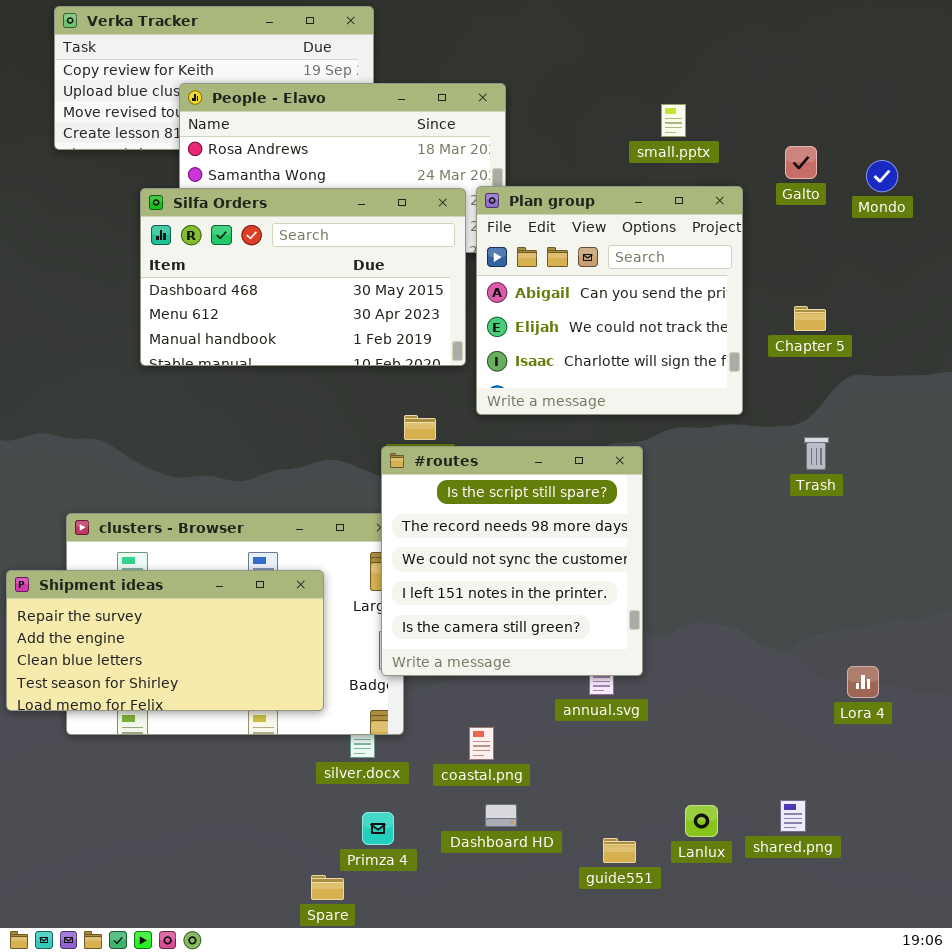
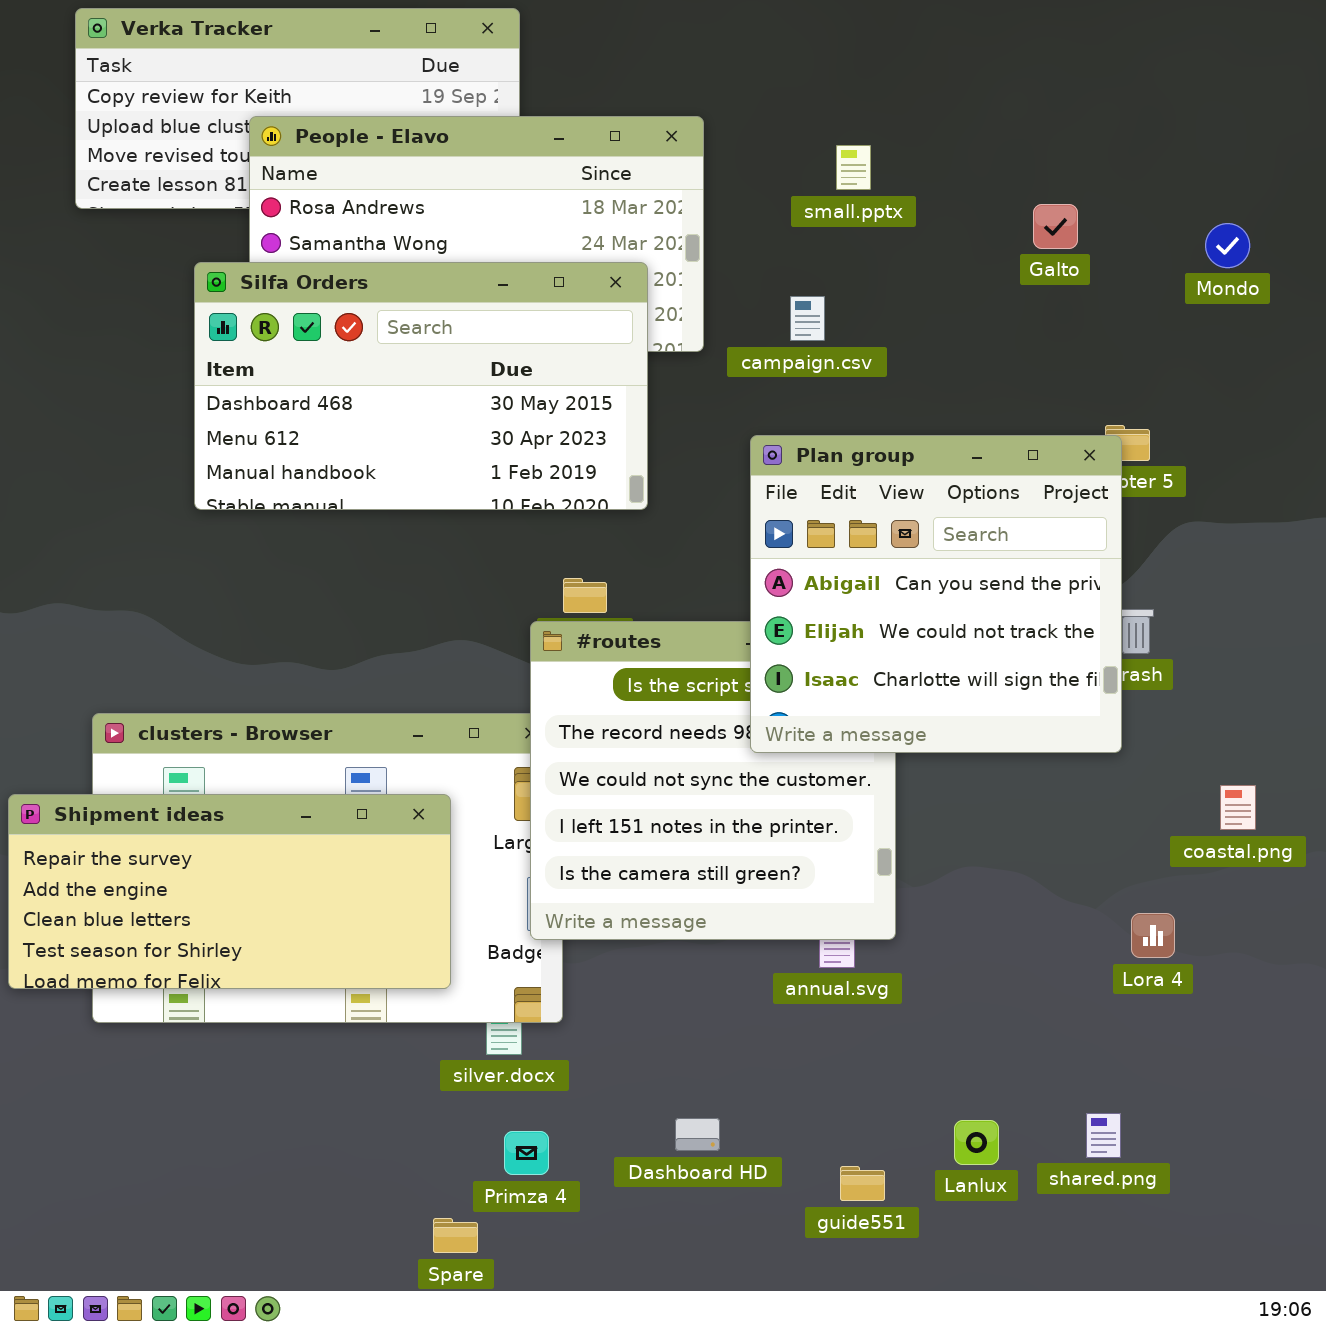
small.pptx: [661,104,686,137] -> [836,145,871,190], moved
Galto: [785,146,817,179] -> [1033,204,1078,249], moved
Plan group: [476,186,743,415] -> [750,435,1122,753], moved
Lora 4: [847,666,879,698] -> [1131,913,1175,958], moved
coastal.png: [469,727,494,760] -> [1220,785,1256,830], moved

